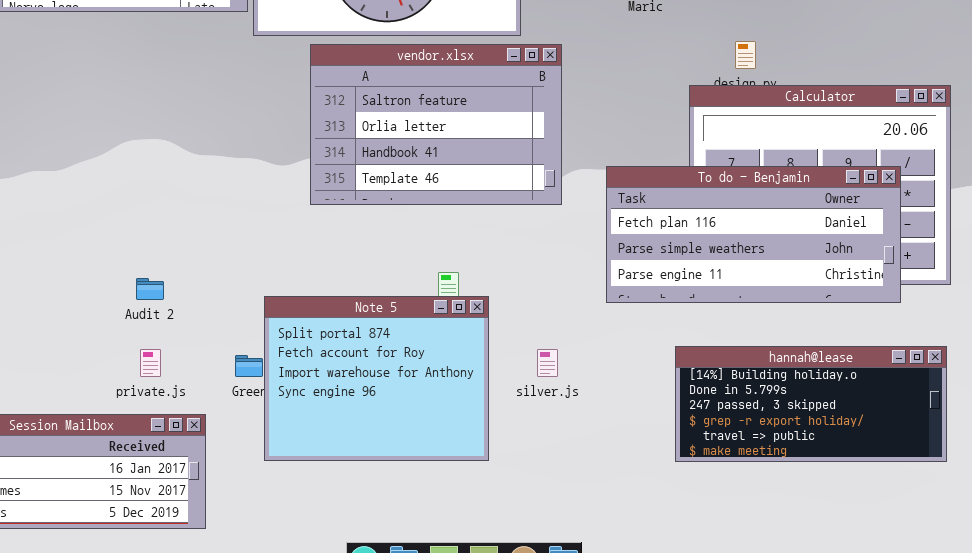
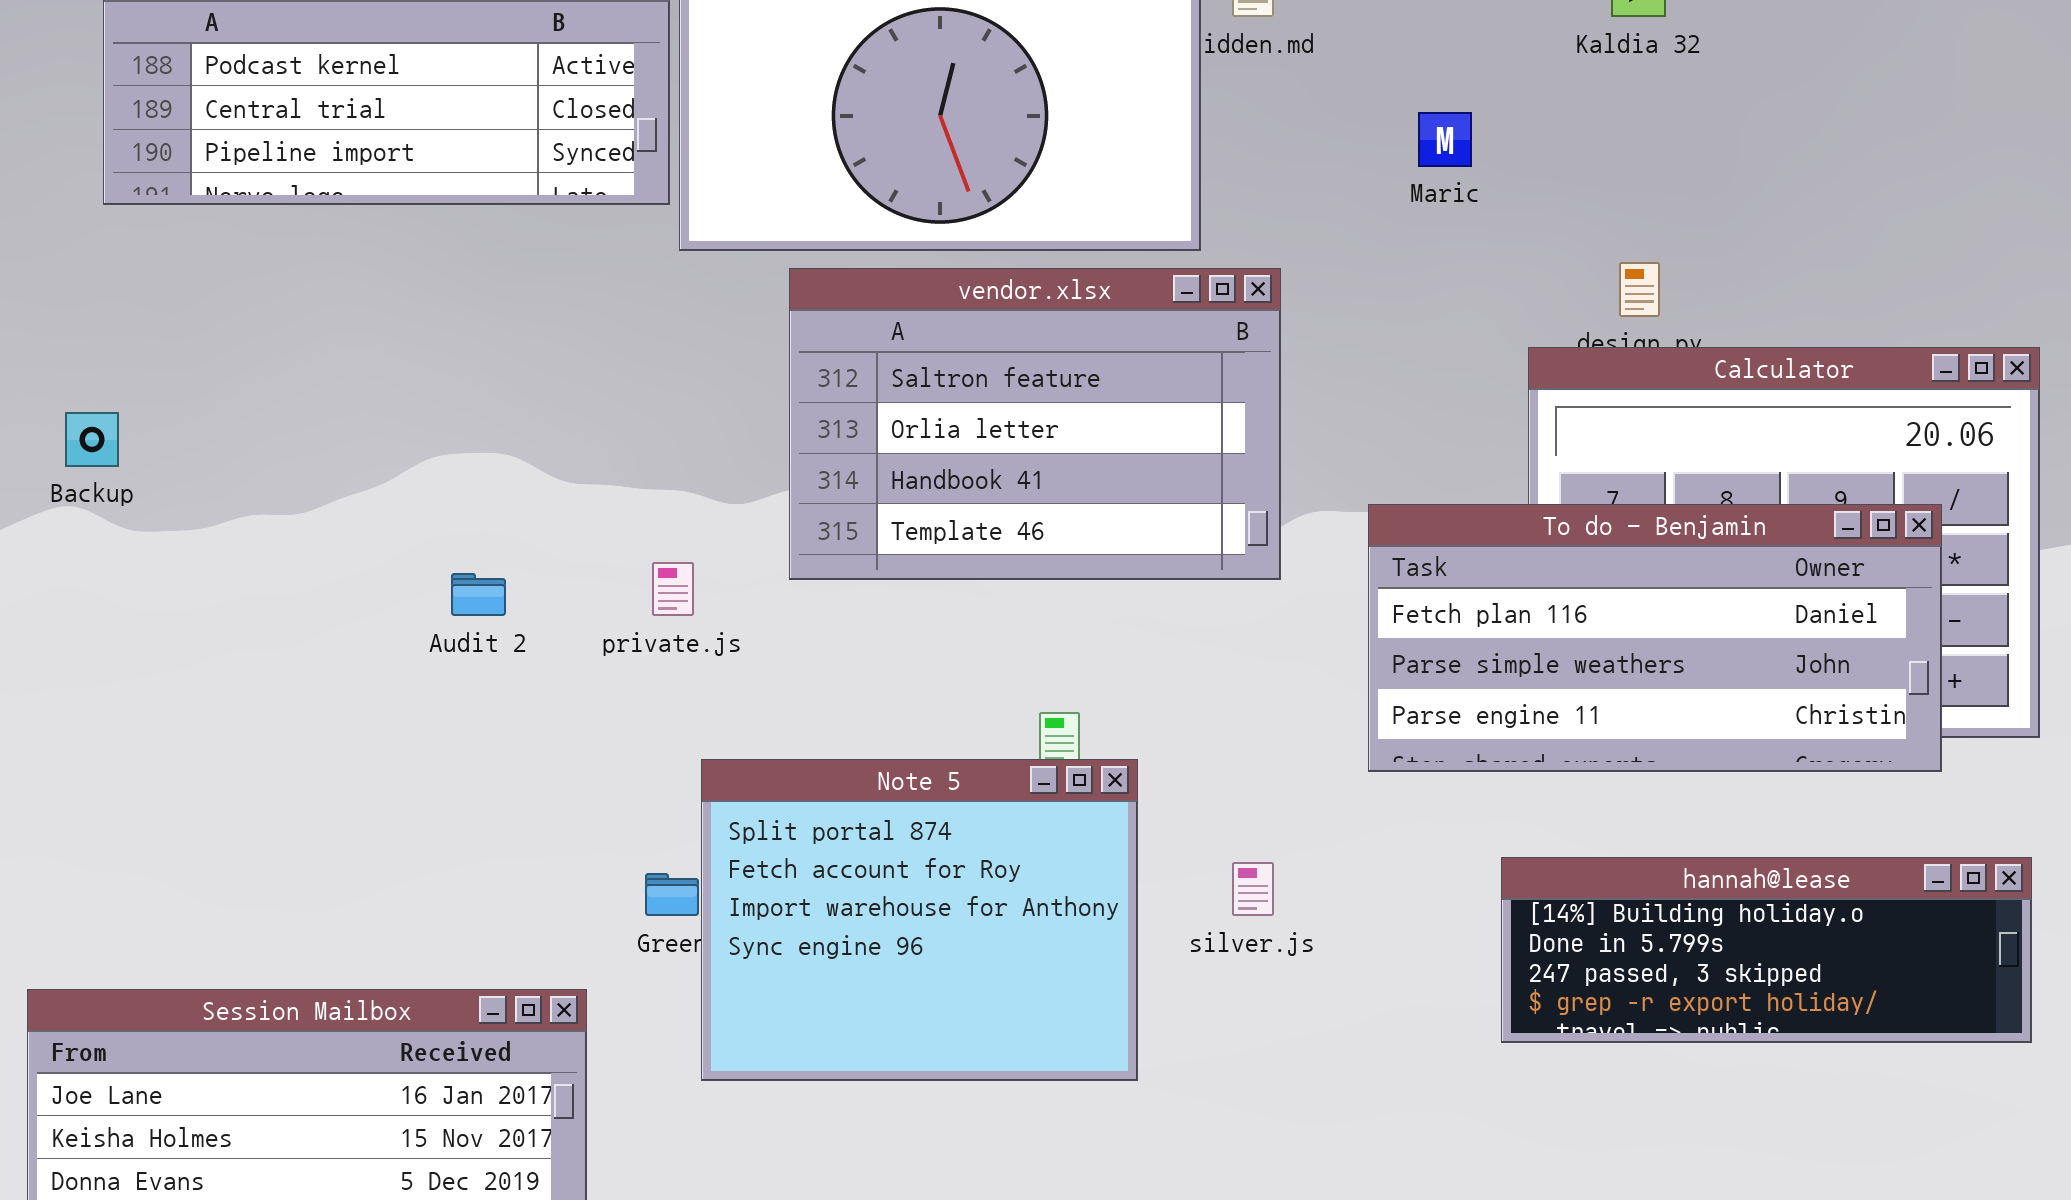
Audit 2: [136,278,164,300] -> [451,573,506,616], moved
hannah@lease: [675,346,947,462] -> [1501,857,2032,1043], resized
private.js: [140,349,161,377] -> [652,562,694,616], moved

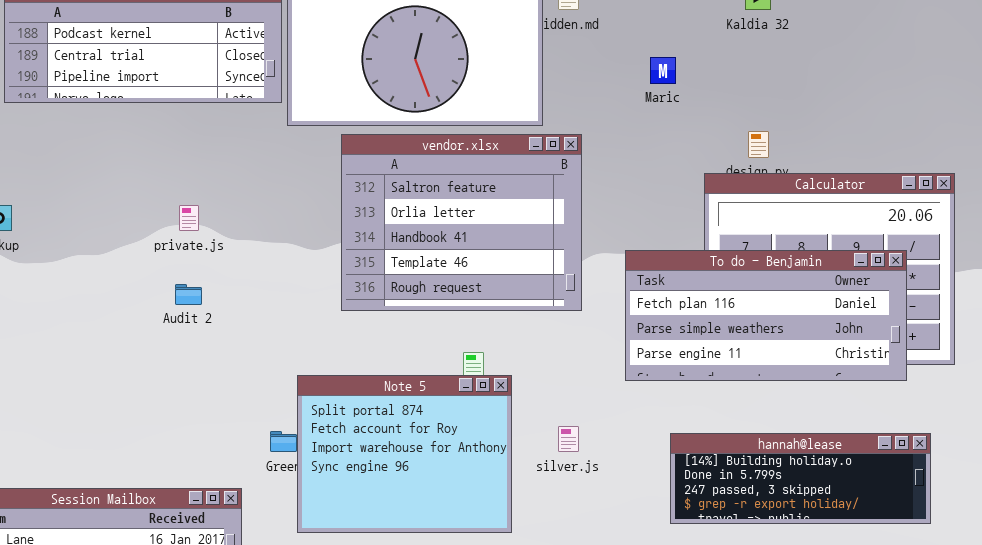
vendor.xlsx: [789,268,1281,580] -> [341,134,582,311], resized
private.js: [652,562,694,616] -> [179,205,199,231], moved
hannah@lease: [1501,857,2032,1043] -> [670,433,931,524], moved

